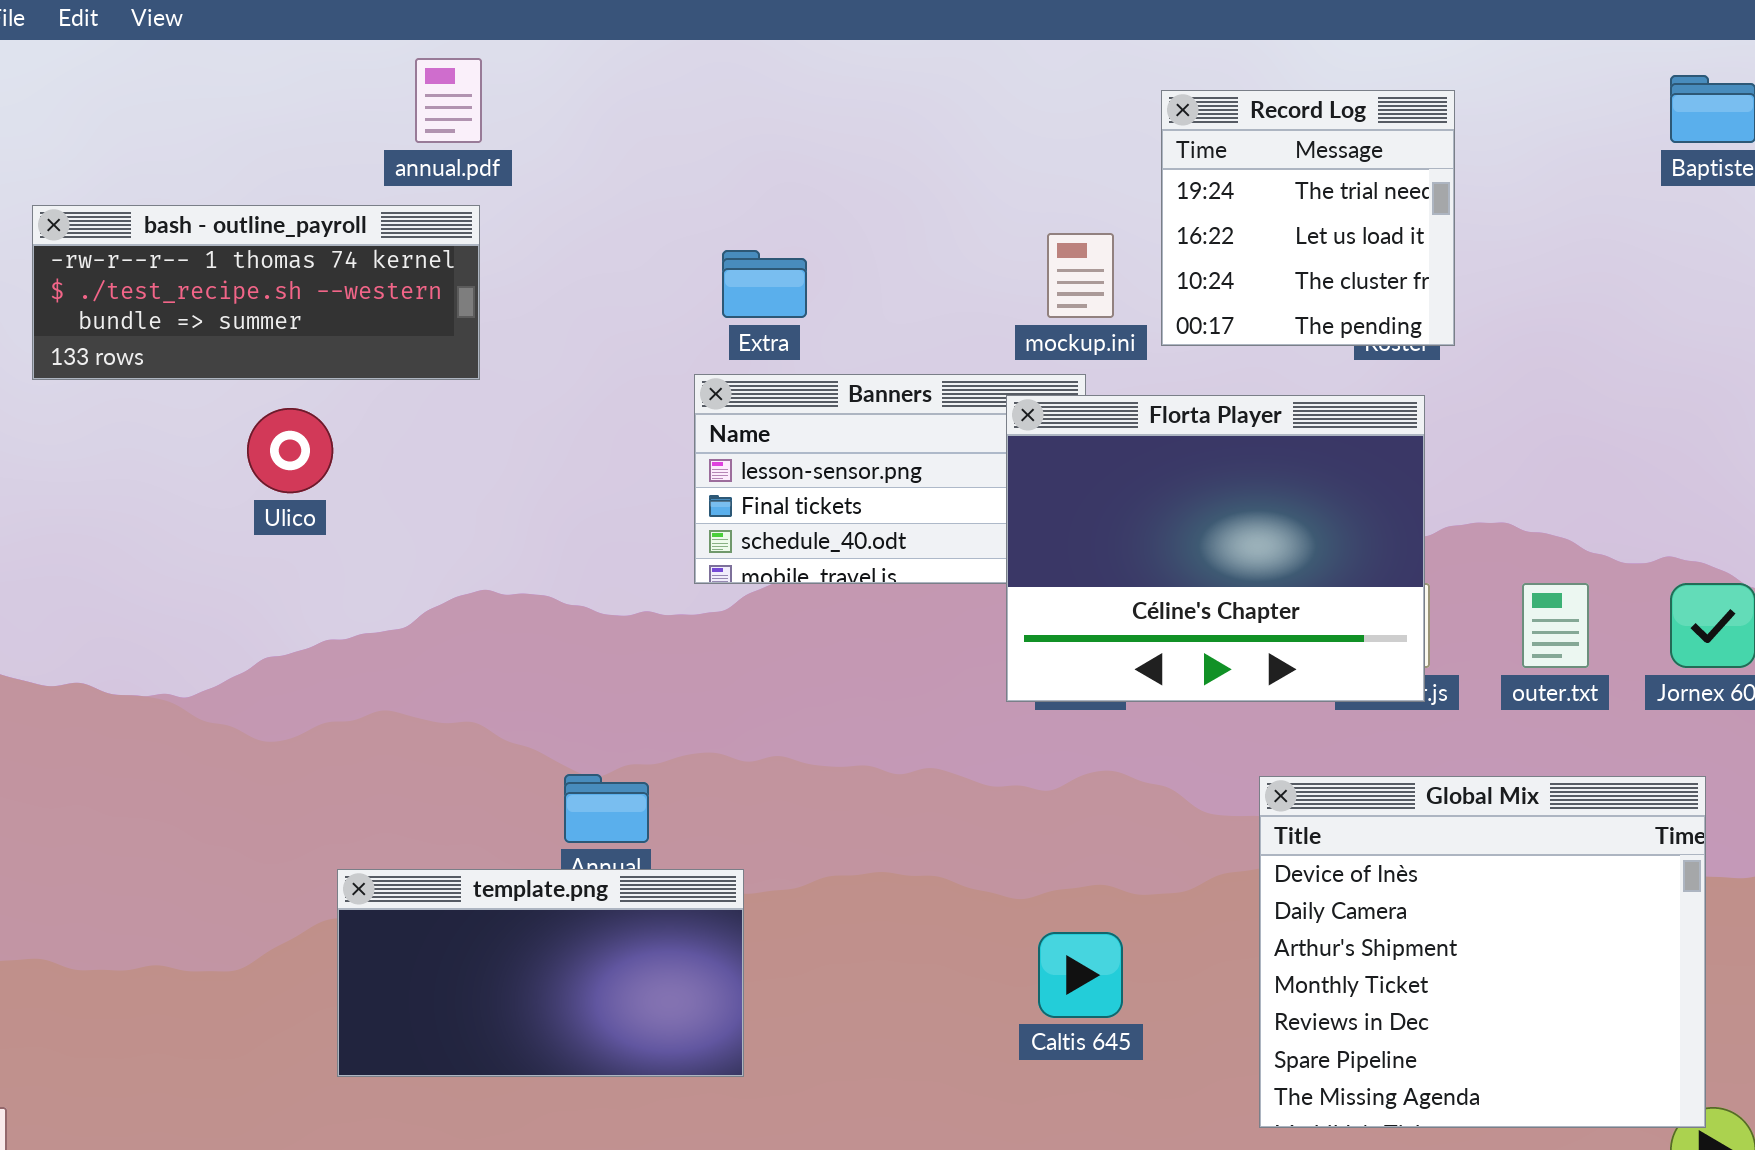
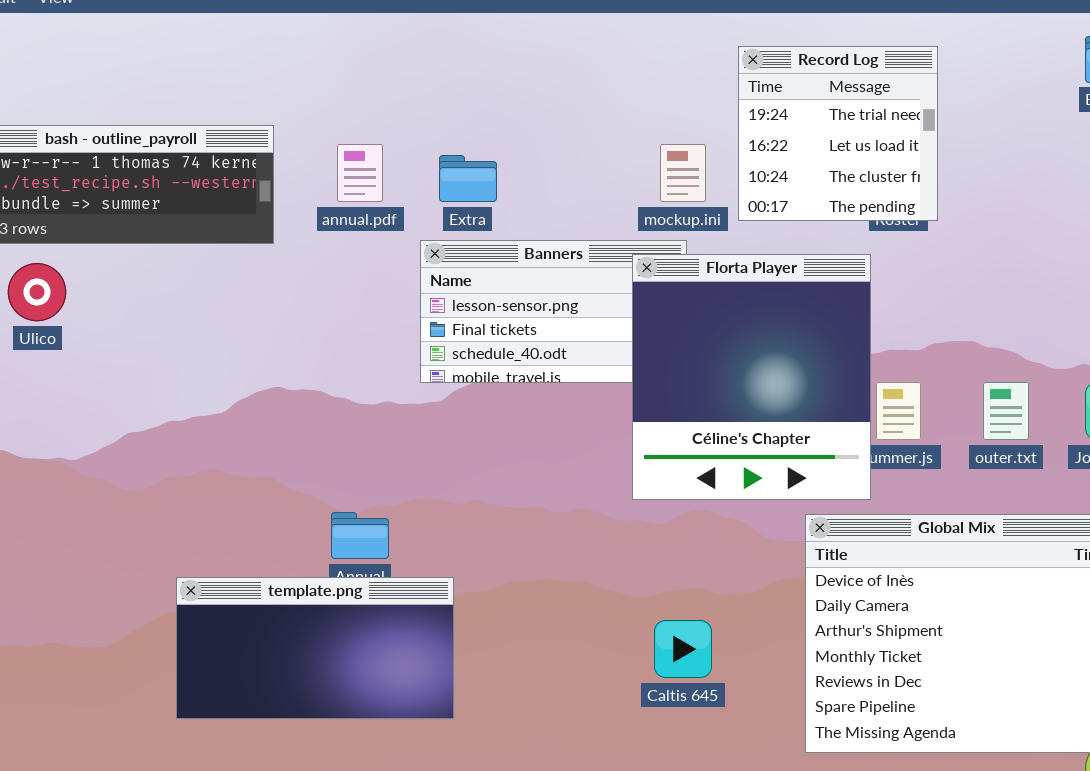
annual.pdf: [415,58,482,143] -> [337,144,383,202], moved
Florta Player: [1006,395,1425,702] -> [632,254,871,500], resized
Ulico: [247,408,333,493] -> [8,263,66,321], moved

